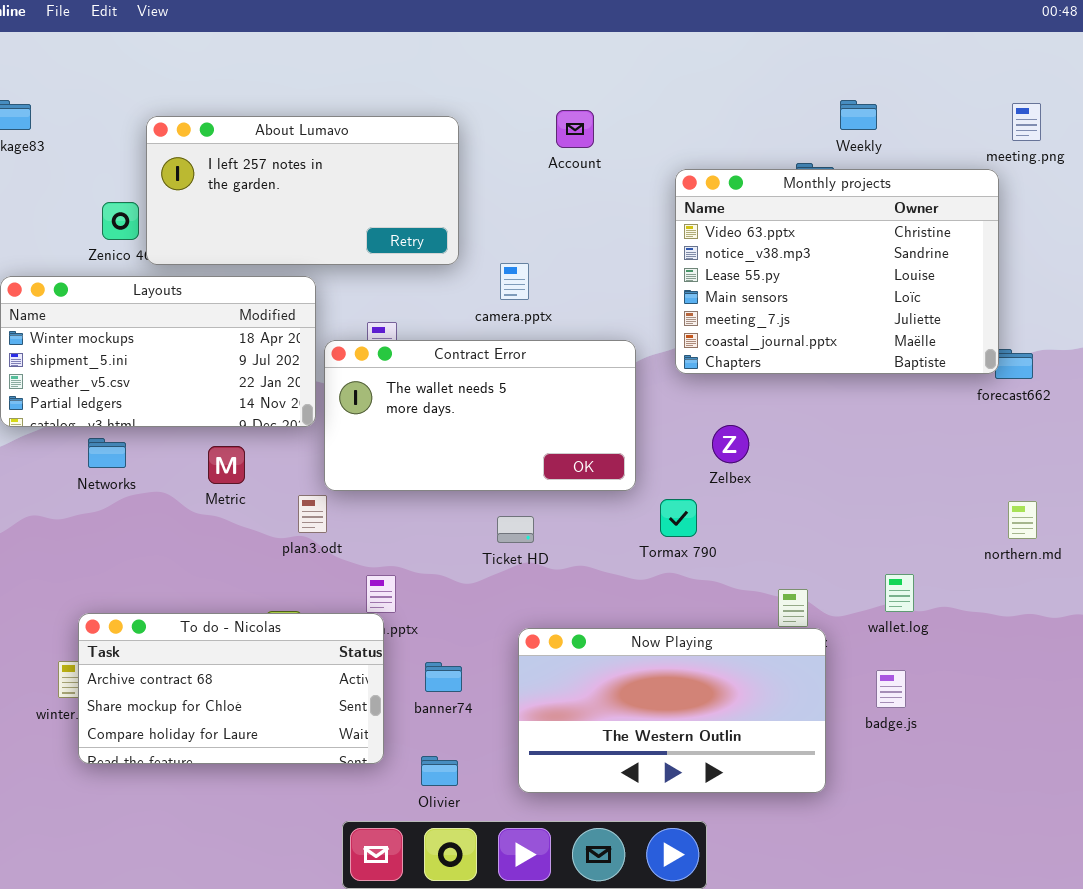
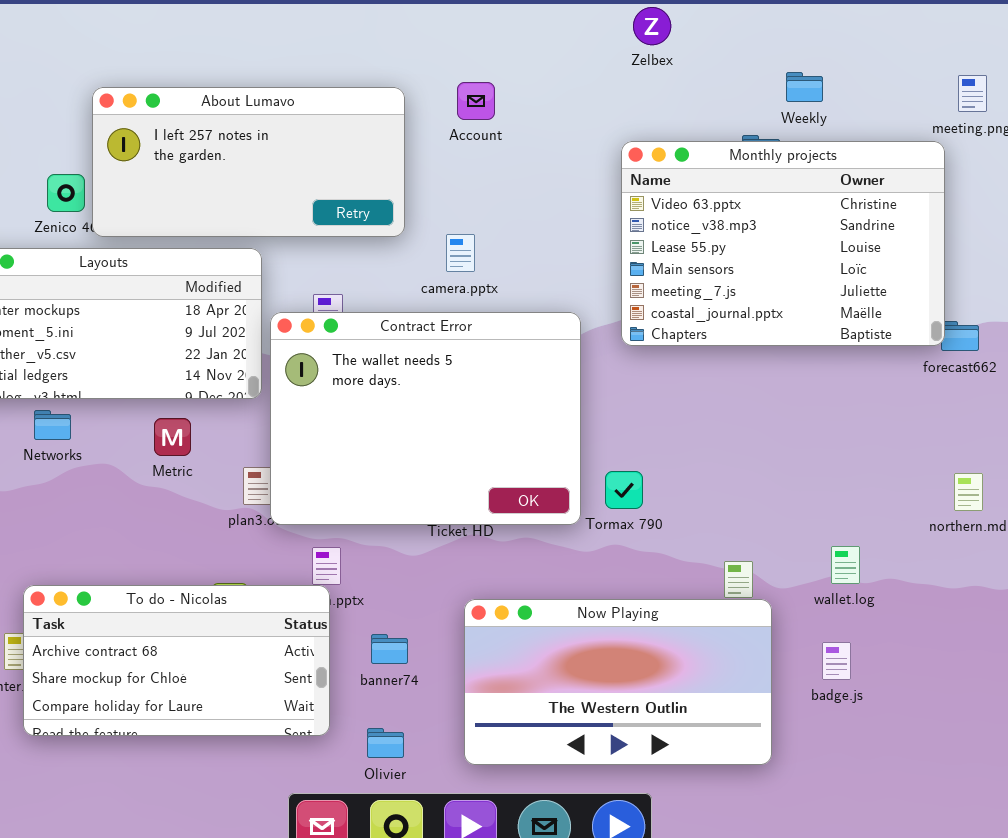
Account: [556,110,594,148] -> [457,82,495,120], moved
Contract Error: [324,340,636,491] -> [270,312,581,525], resized
Zelbex: [712,425,749,463] -> [633,7,671,45], moved

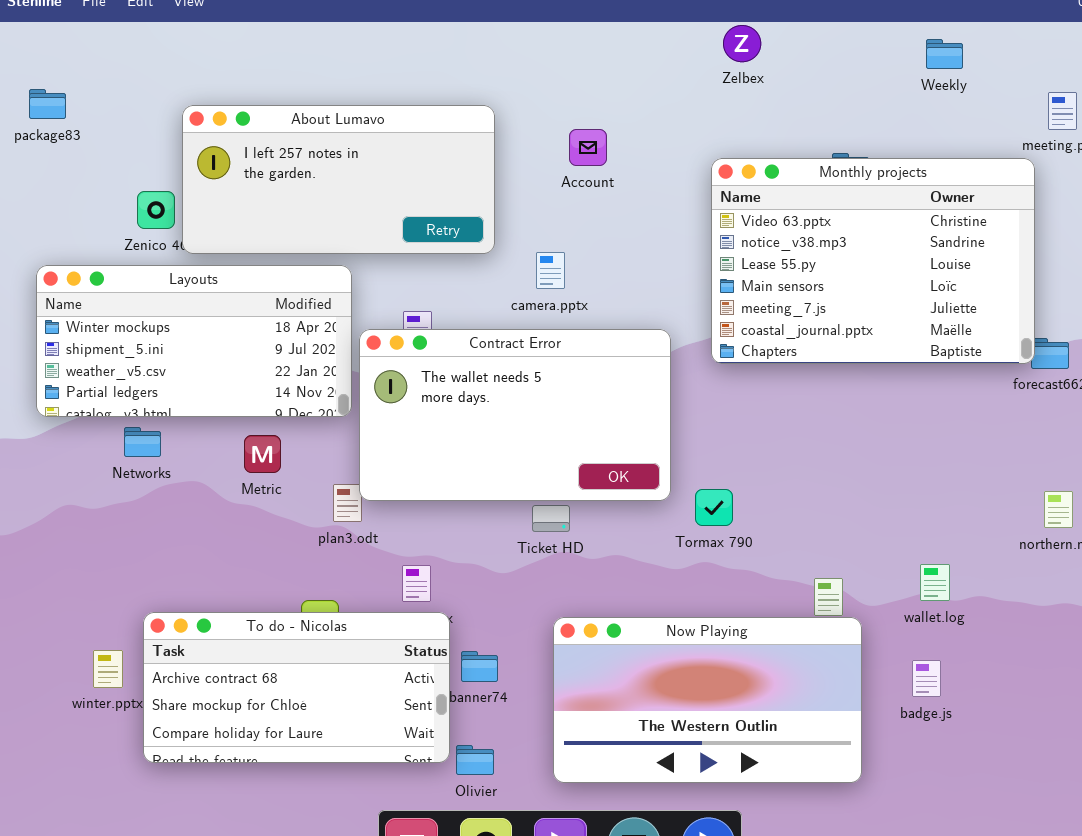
Weekly: [786,72,823,102] -> [926,39,963,69], moved
Account: [457,82,495,120] -> [569,129,607,166], moved
Contract Error: [270,312,581,525] -> [359,329,671,501], resized
To do - Nicolas: [23,585,330,736] -> [143,612,450,763], moved

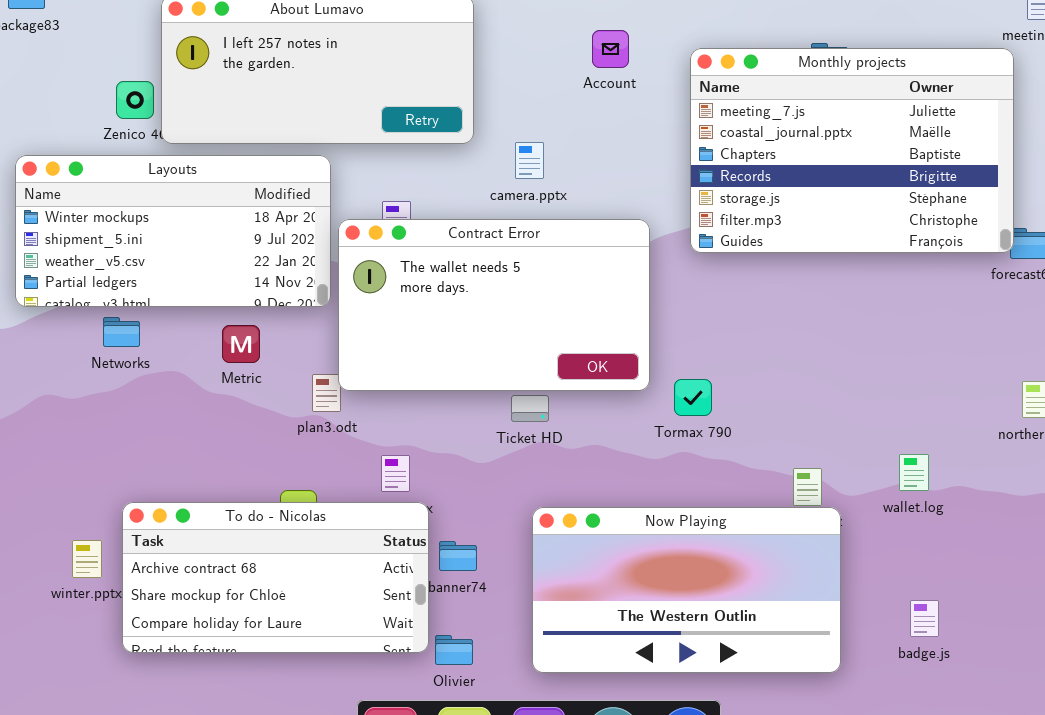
Account: [569,129,607,166] -> [592,30,629,68], moved
Monthly projects: [711,158,1035,364] -> [690,48,1014,253], scrolled down 4 rows
badge.js: [912,660,941,697] -> [910,600,939,637], moved

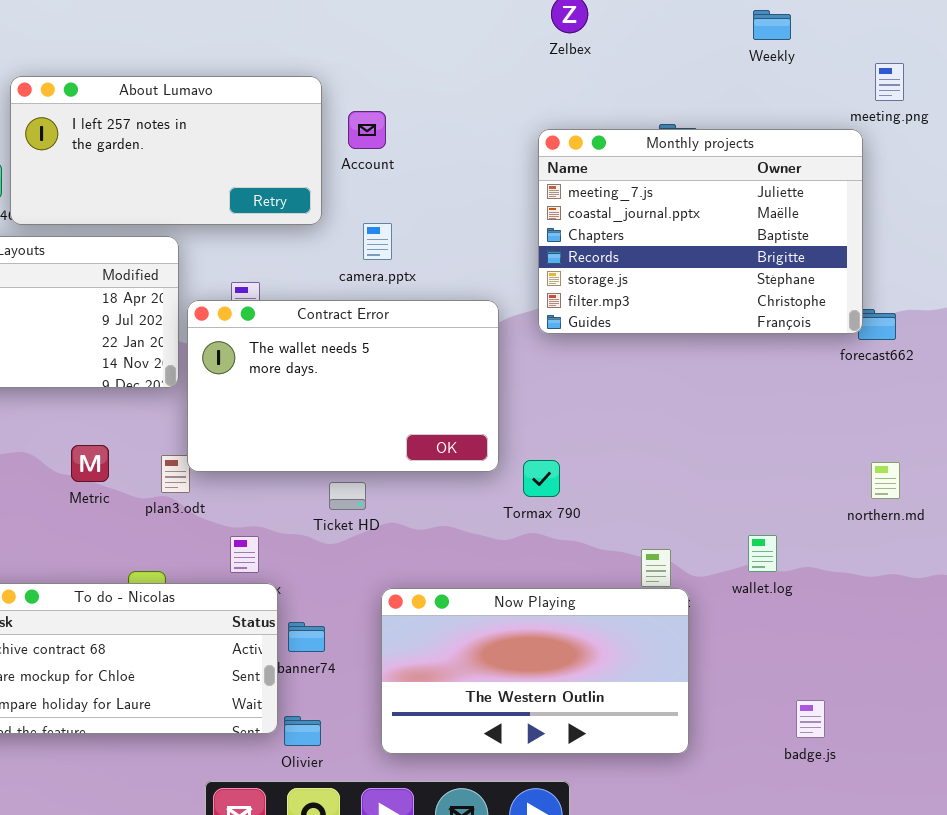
Account: [592,30,629,68] -> [348,111,386,149], moved
Metric: [222,325,260,363] -> [71,445,109,482], moved
Ticket HD: [511,395,549,422] -> [329,482,366,510], moved
badge.js: [910,600,939,637] -> [796,700,825,738], moved

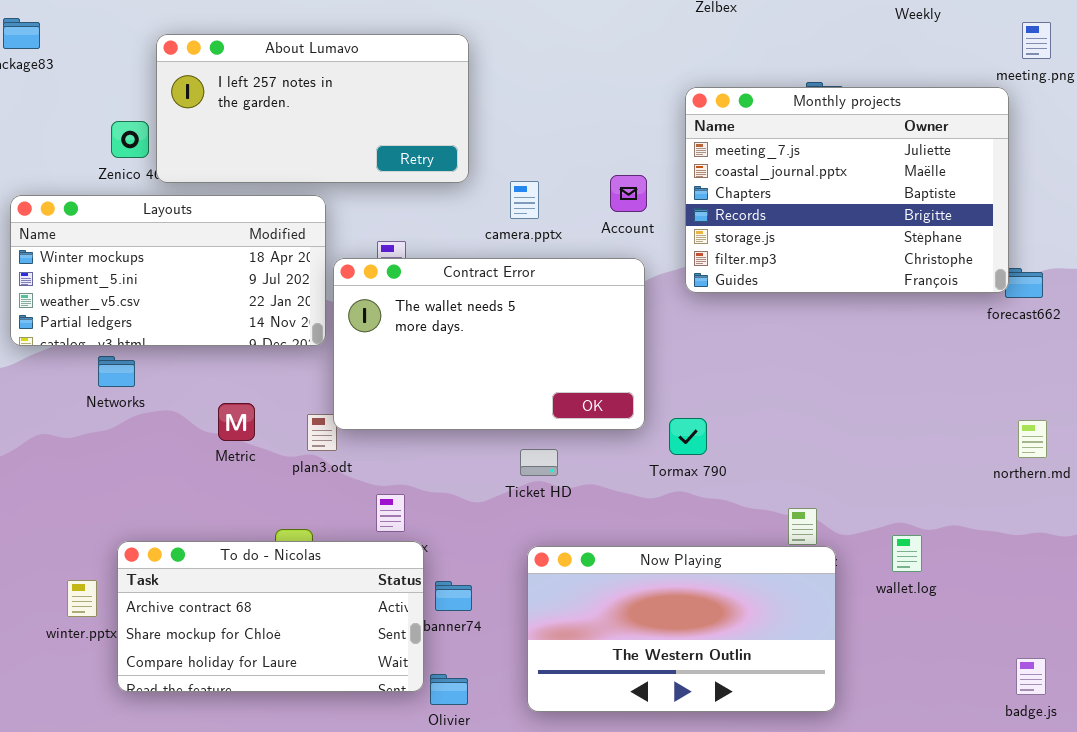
Account: [348,111,386,149] -> [610,175,647,212], moved
Ticket HD: [329,482,366,510] -> [520,449,558,476], moved
wallet.log: [748,535,777,572] -> [892,535,922,572], moved
badge.js: [796,700,825,738] -> [1016,658,1046,695], moved

